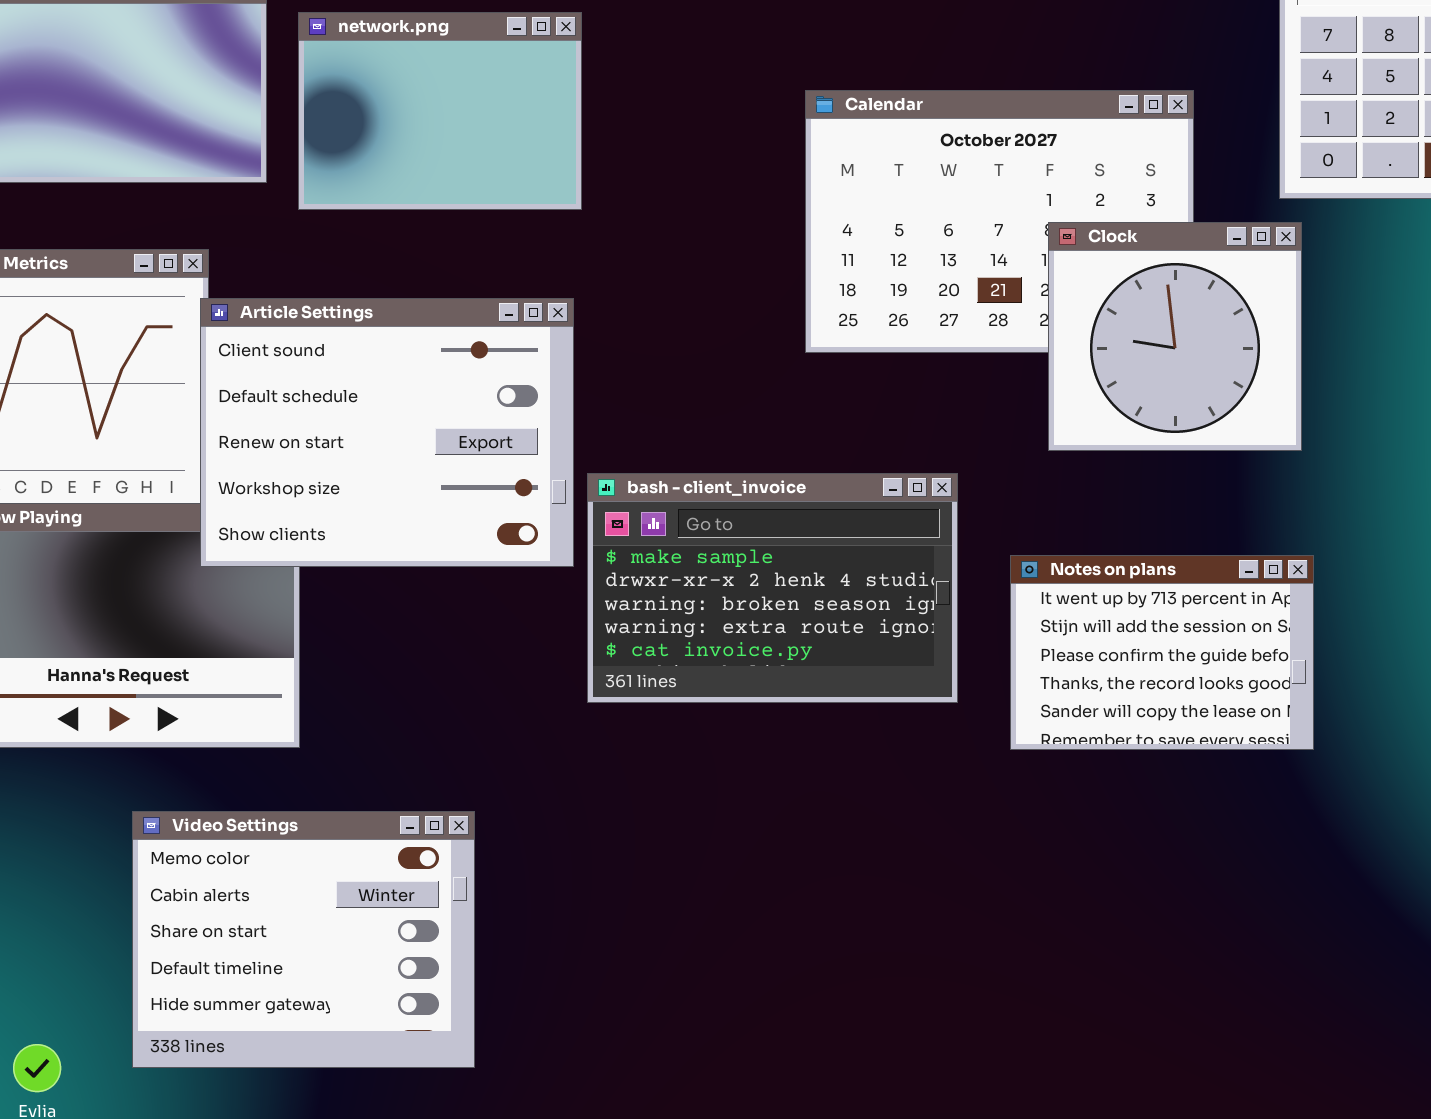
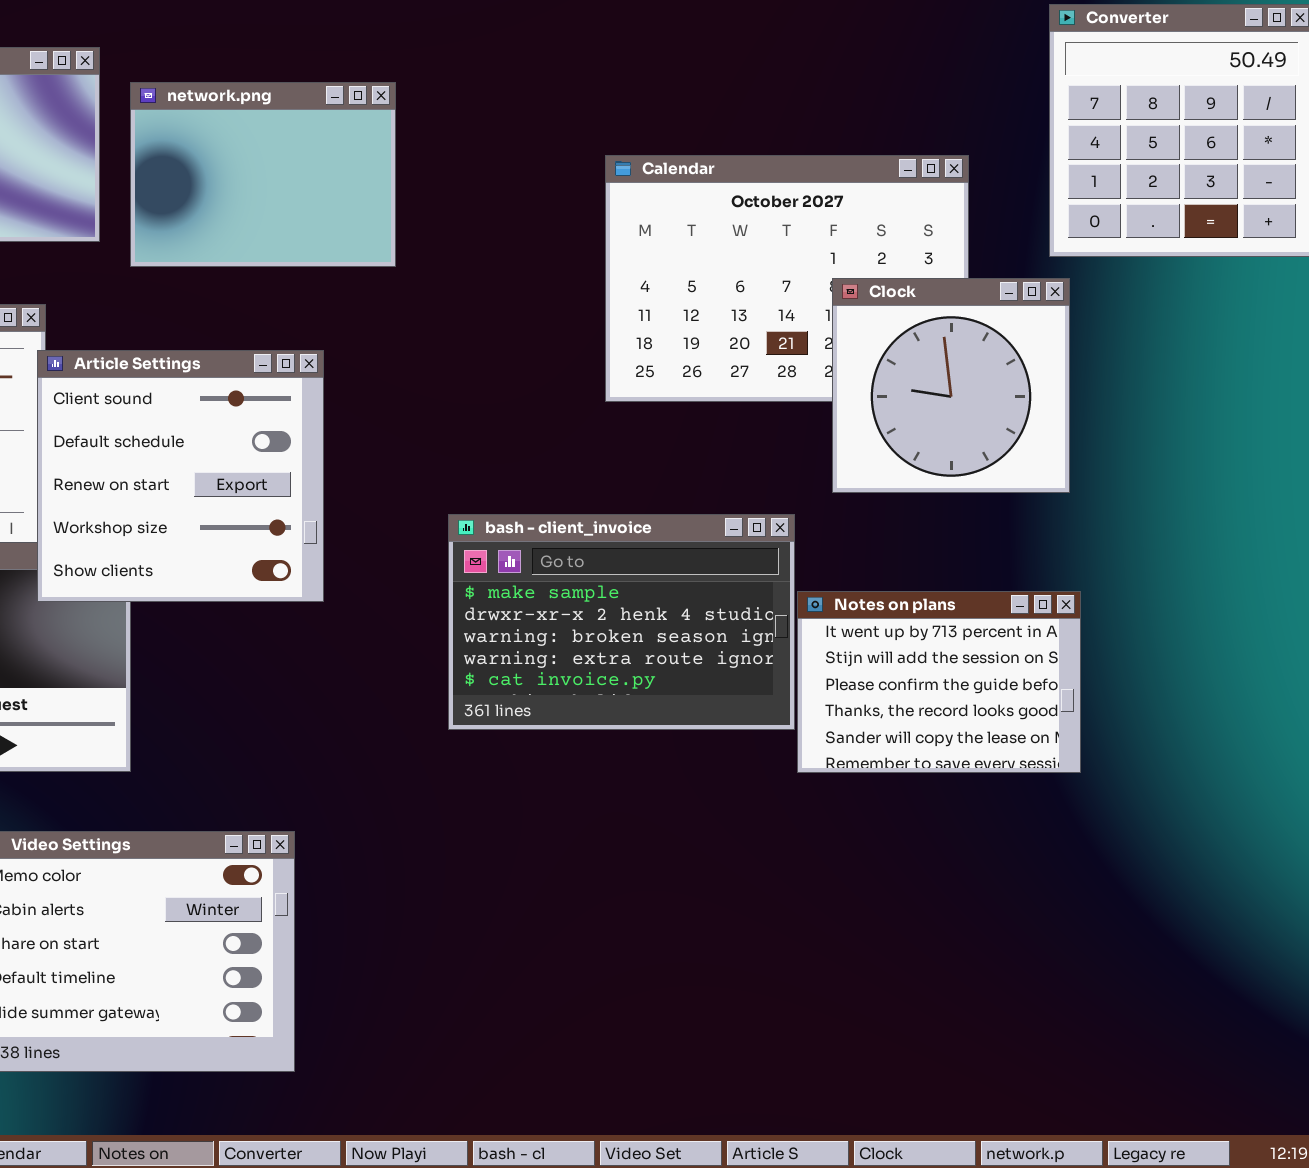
Article Settings: [200,298,574,567] -> [37,350,324,602], resized
bash - client_invoice: [587,473,958,703] -> [448,514,795,730], moved

